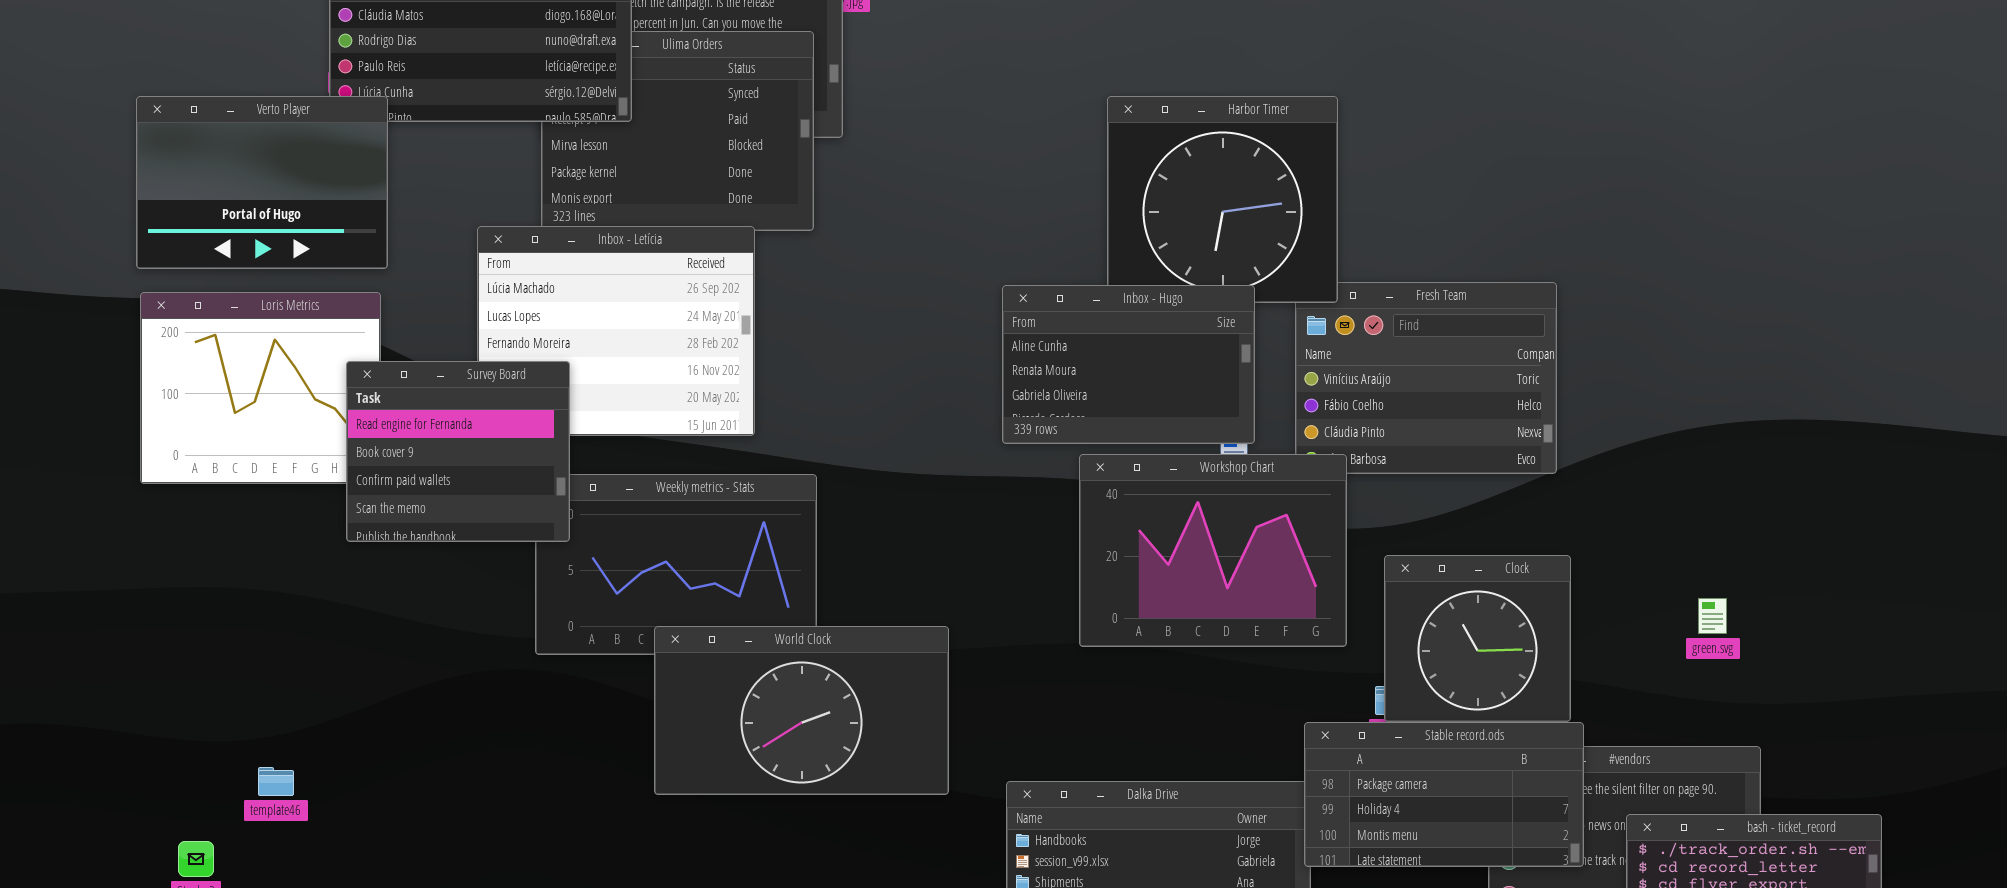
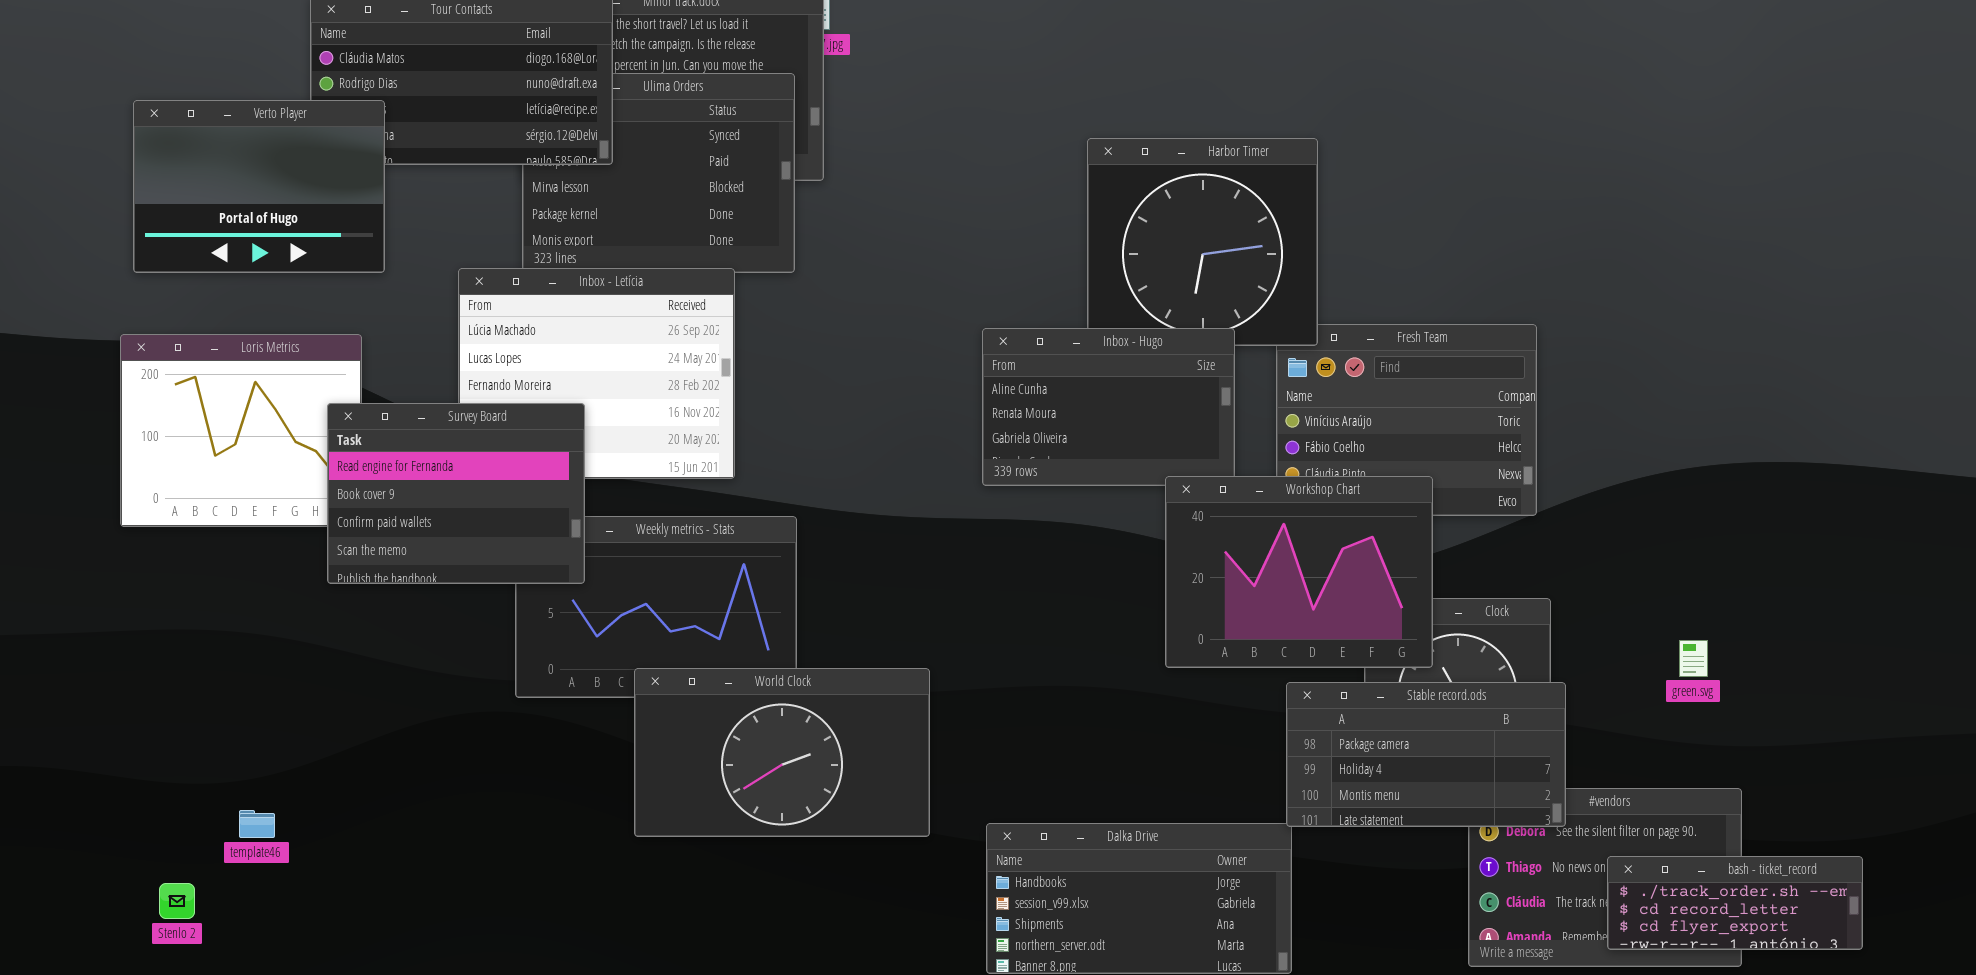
Verto Player: [136,96,388,269] -> [133,100,385,273], moved
Survey Board: [346,361,570,542] -> [327,403,585,584], resized
Workshop Chart: [1079,454,1347,647] -> [1165,476,1433,668], moved
Stable record.ods: [1304,722,1584,867] -> [1286,682,1566,827], moved

